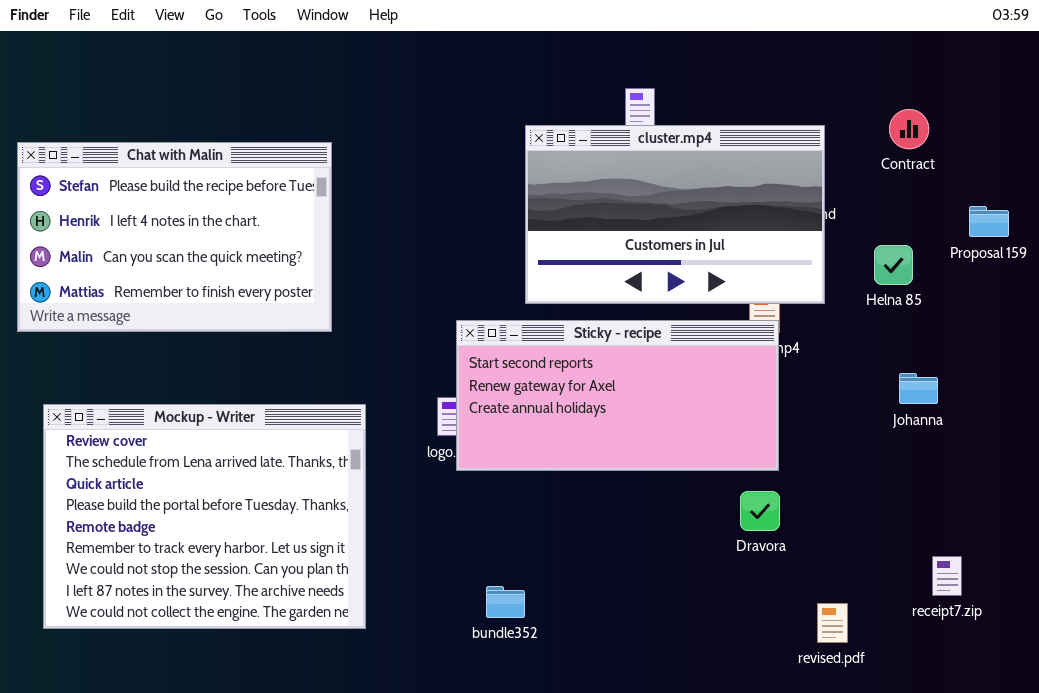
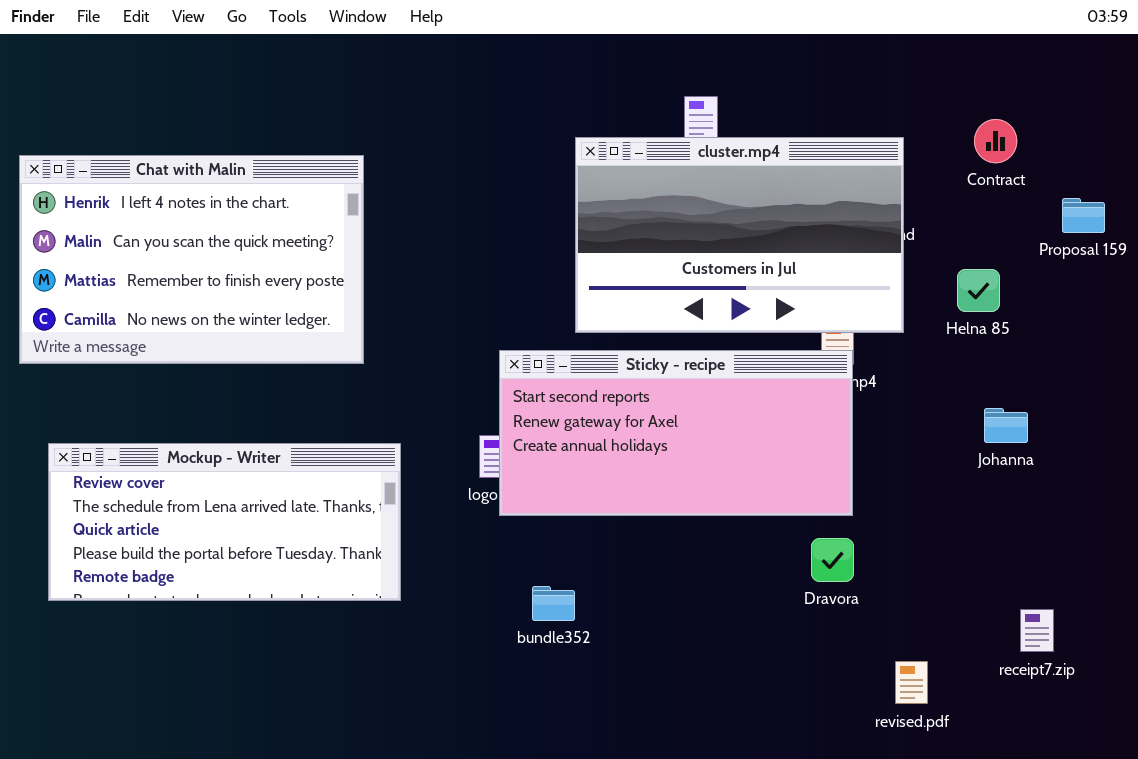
Chat with Malin: [17,142,332,332] -> [19,155,364,364], scrolled down 1 row
Proposal 159: [969,206,1009,237] -> [1062,198,1105,233], moved
Mockup - Writer: [43,404,366,629] -> [48,443,401,601], resized
bundle352: [486,586,525,618] -> [532,586,575,621], moved

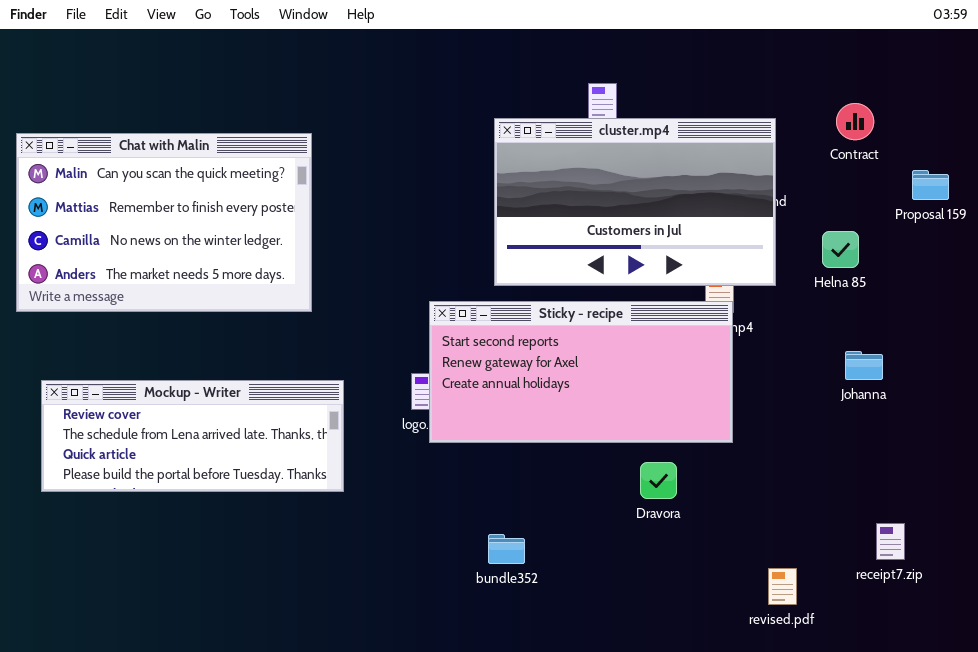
Chat with Malin: [19,155,364,364] -> [16,133,312,312], scrolled down 1 row
Mockup - Writer: [48,443,401,601] -> [41,380,344,492], resized
Dravora: [811,538,854,582] -> [640,462,677,499], moved
bundle352: [532,586,575,621] -> [488,534,525,564], moved

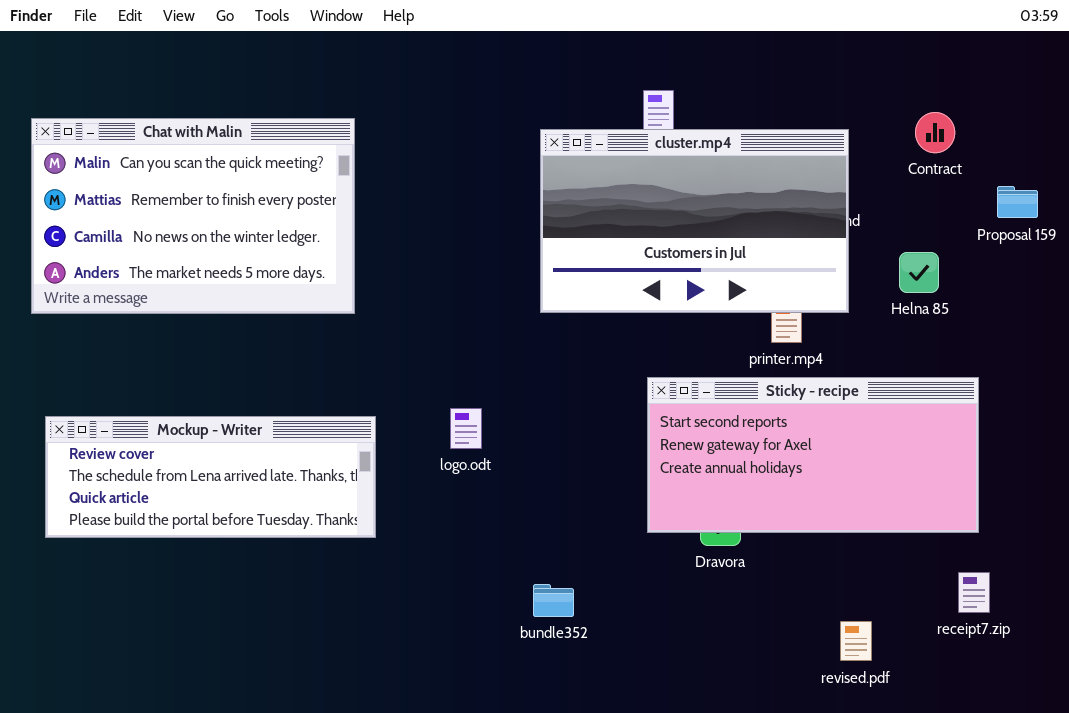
Chat with Malin: [16,133,312,312] -> [31,118,355,314], moved
Sticky - recipe: [429,301,733,443] -> [647,377,979,533], moved

